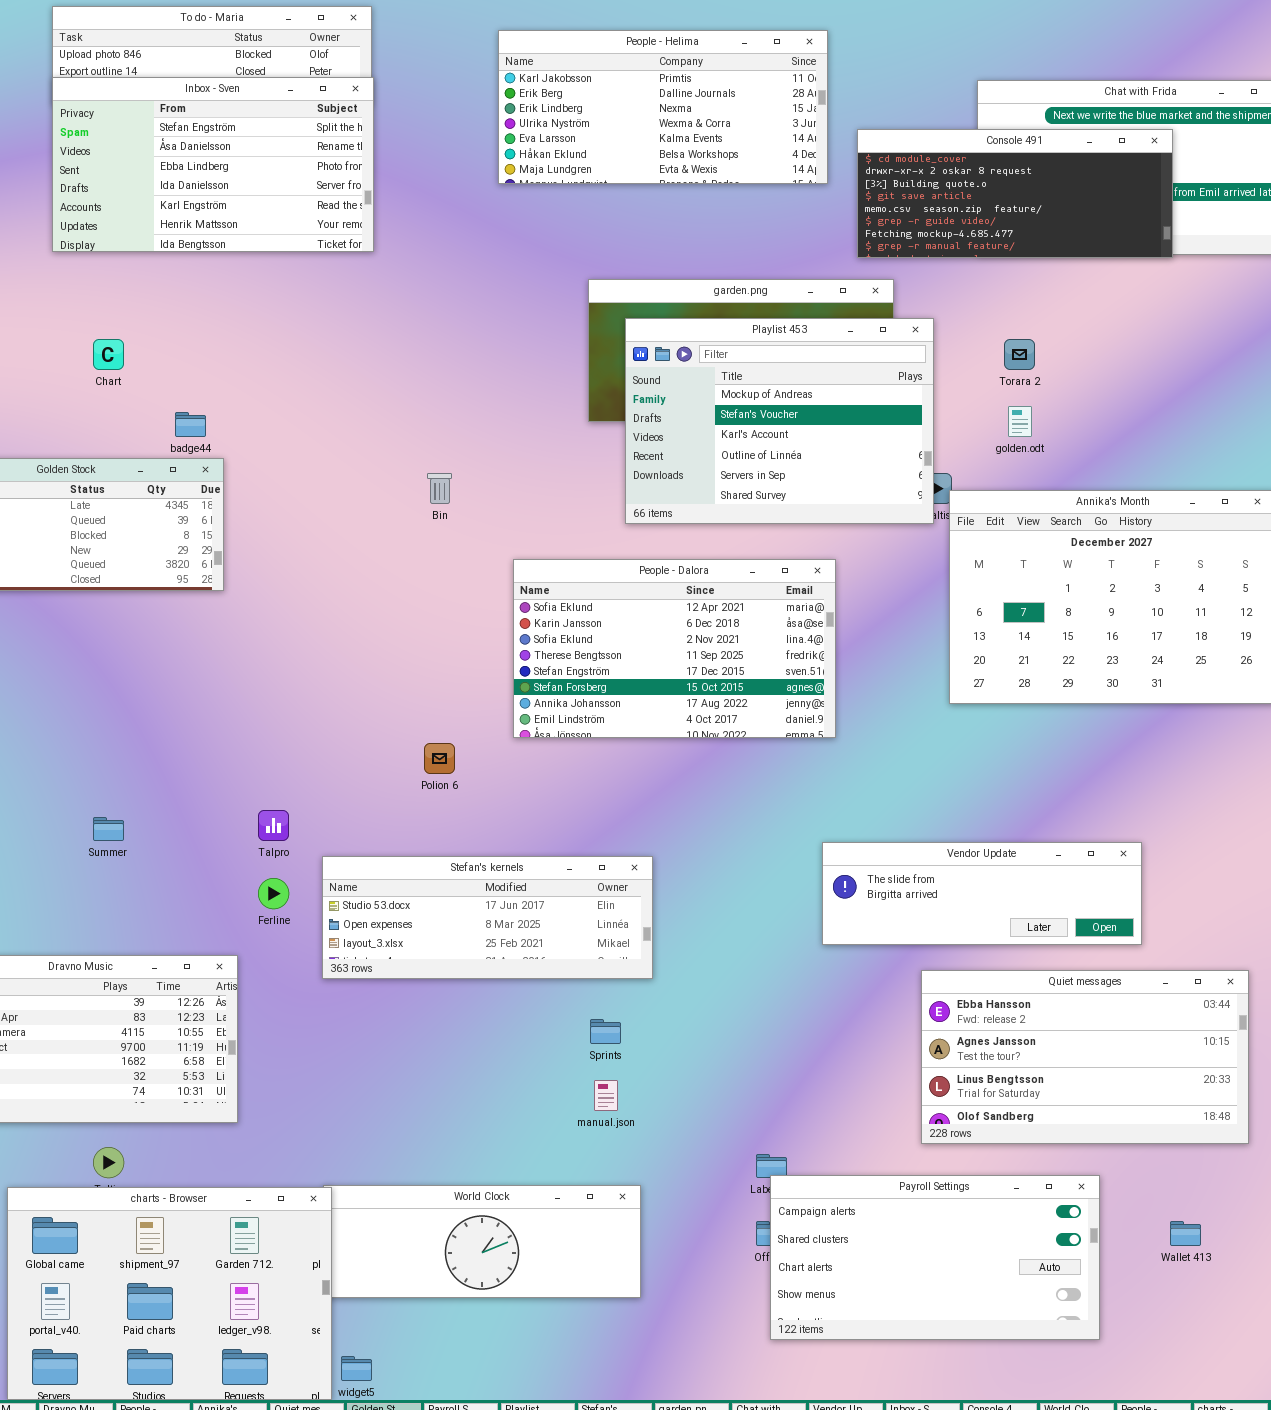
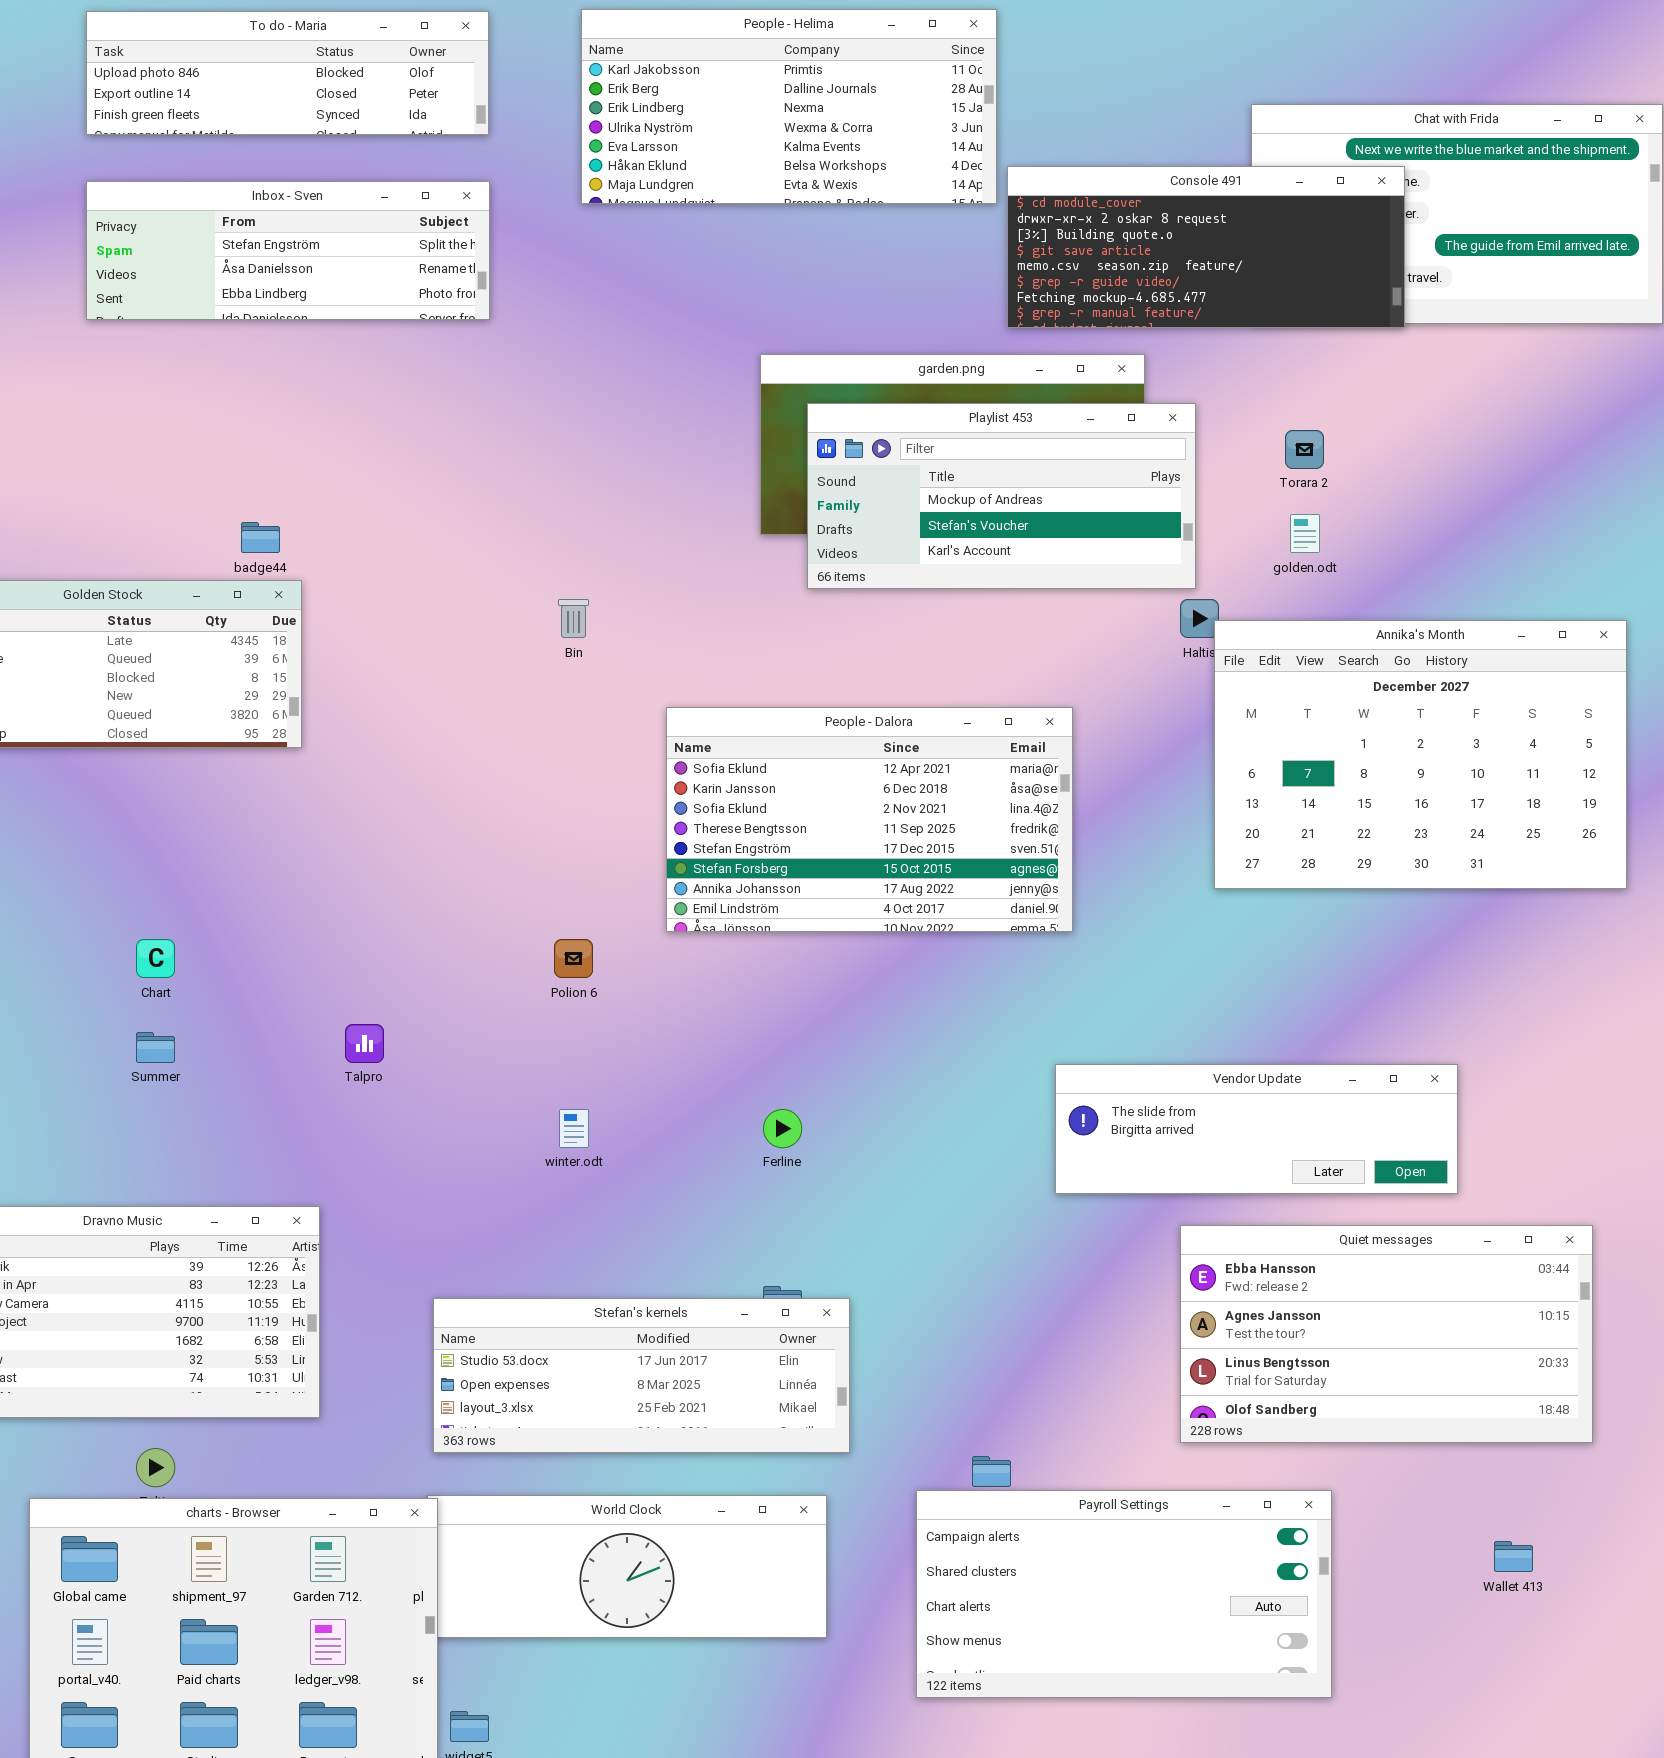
People - Helima: [498,30,828,184] -> [581,9,997,204], moved
Inbox - Sven: [52,77,374,252] -> [86,181,490,320], resized
Console 491: [857,129,1173,258] -> [1007,166,1405,328], moved
Playlist 453: [625,318,934,524] -> [807,403,1196,589], resized
Chart: [93,339,124,370] -> [136,939,175,978], moved
Stefan's kernels: [322,856,653,979] -> [433,1298,850,1453], moved
Ferline: [258,878,289,909] -> [763,1109,802,1148], moved
Payroll Settings: [770,1175,1100,1340] -> [916,1490,1332,1698], moved

